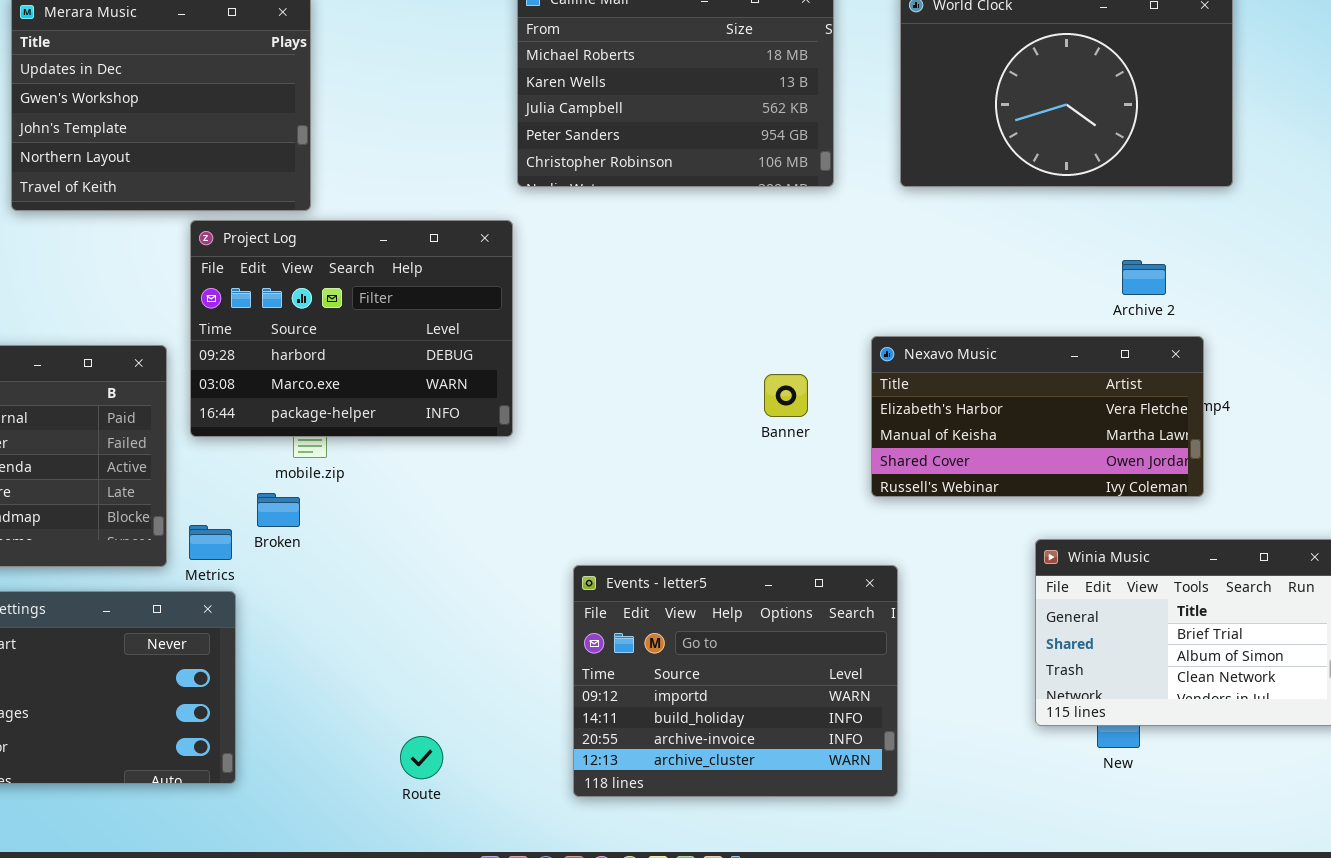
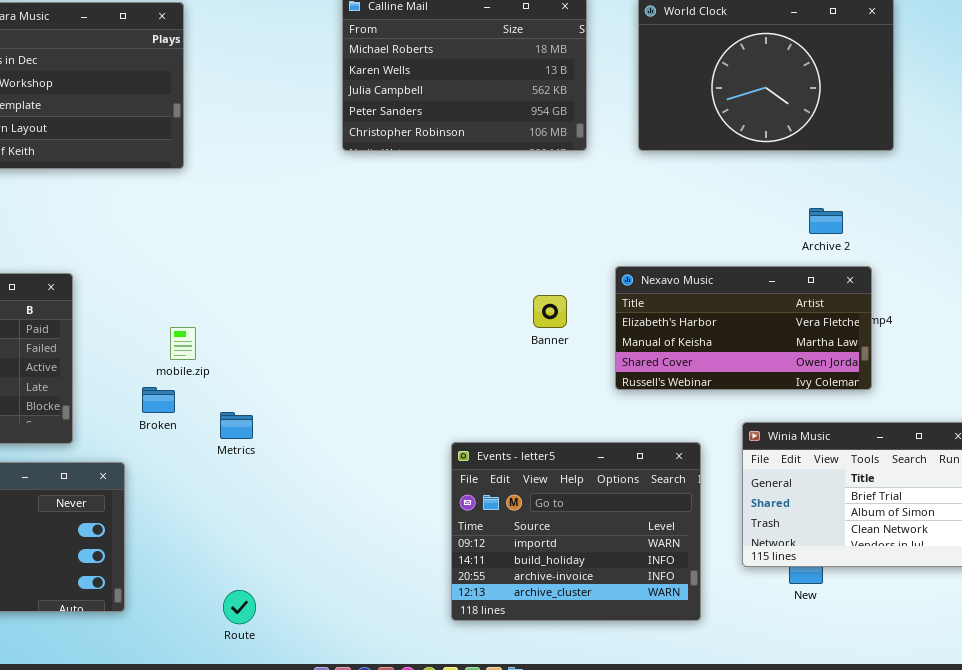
Project Log: [190,220,513,437] -> none, closed
Metrics: [189,525,232,560] -> [220,412,253,439], moved
Events - letter5: [573,565,898,797] -> [451,442,701,621], moved
Route: [400,736,443,779] -> [223,590,256,624], moved

